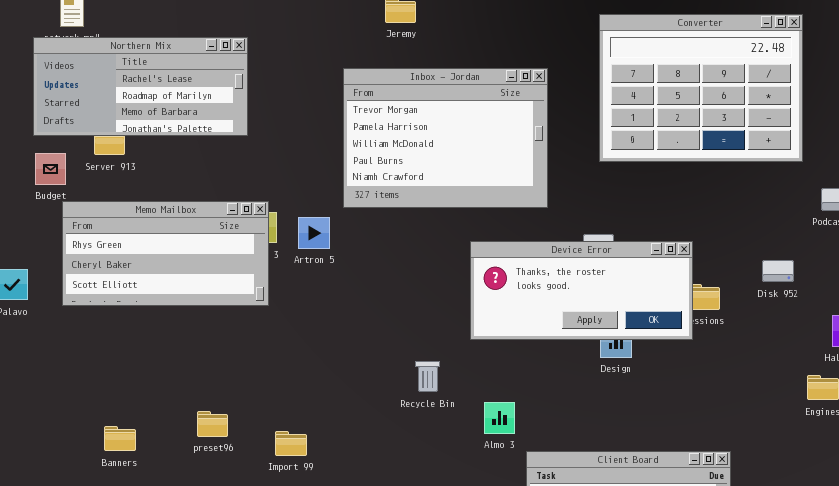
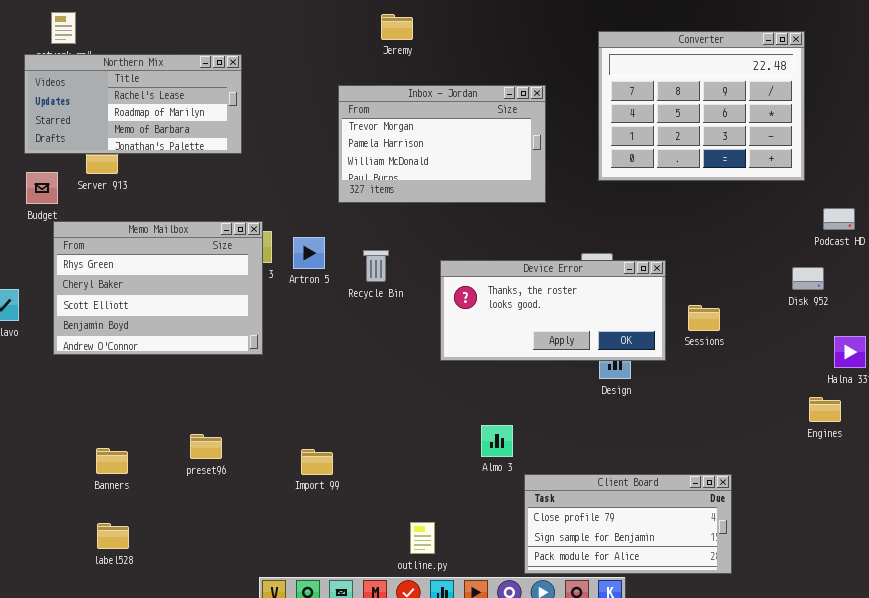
Inbox - Jordan: [343,68,548,208] -> [338,85,546,203], resized
Memo Mailbox: [62,201,269,306] -> [53,221,263,355], resized
Device Error: [470,241,693,340] -> [440,260,666,361], moved
Disk 952: [762,260,794,282] -> [792,267,824,290], moved
Recycle Bin: [415,361,440,392] -> [363,250,389,282], moved
Import 99: [275,431,307,456] -> [301,449,333,475], moved

